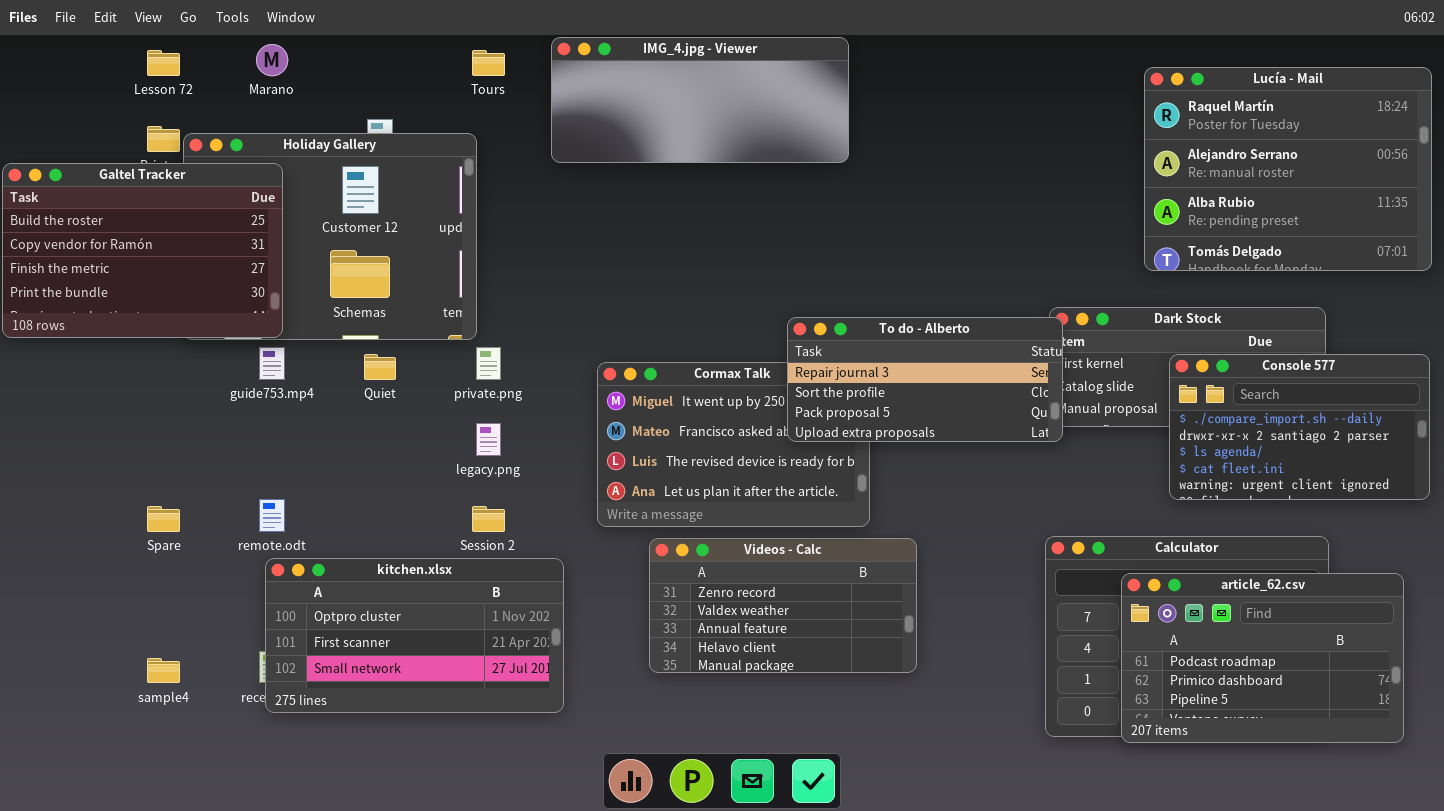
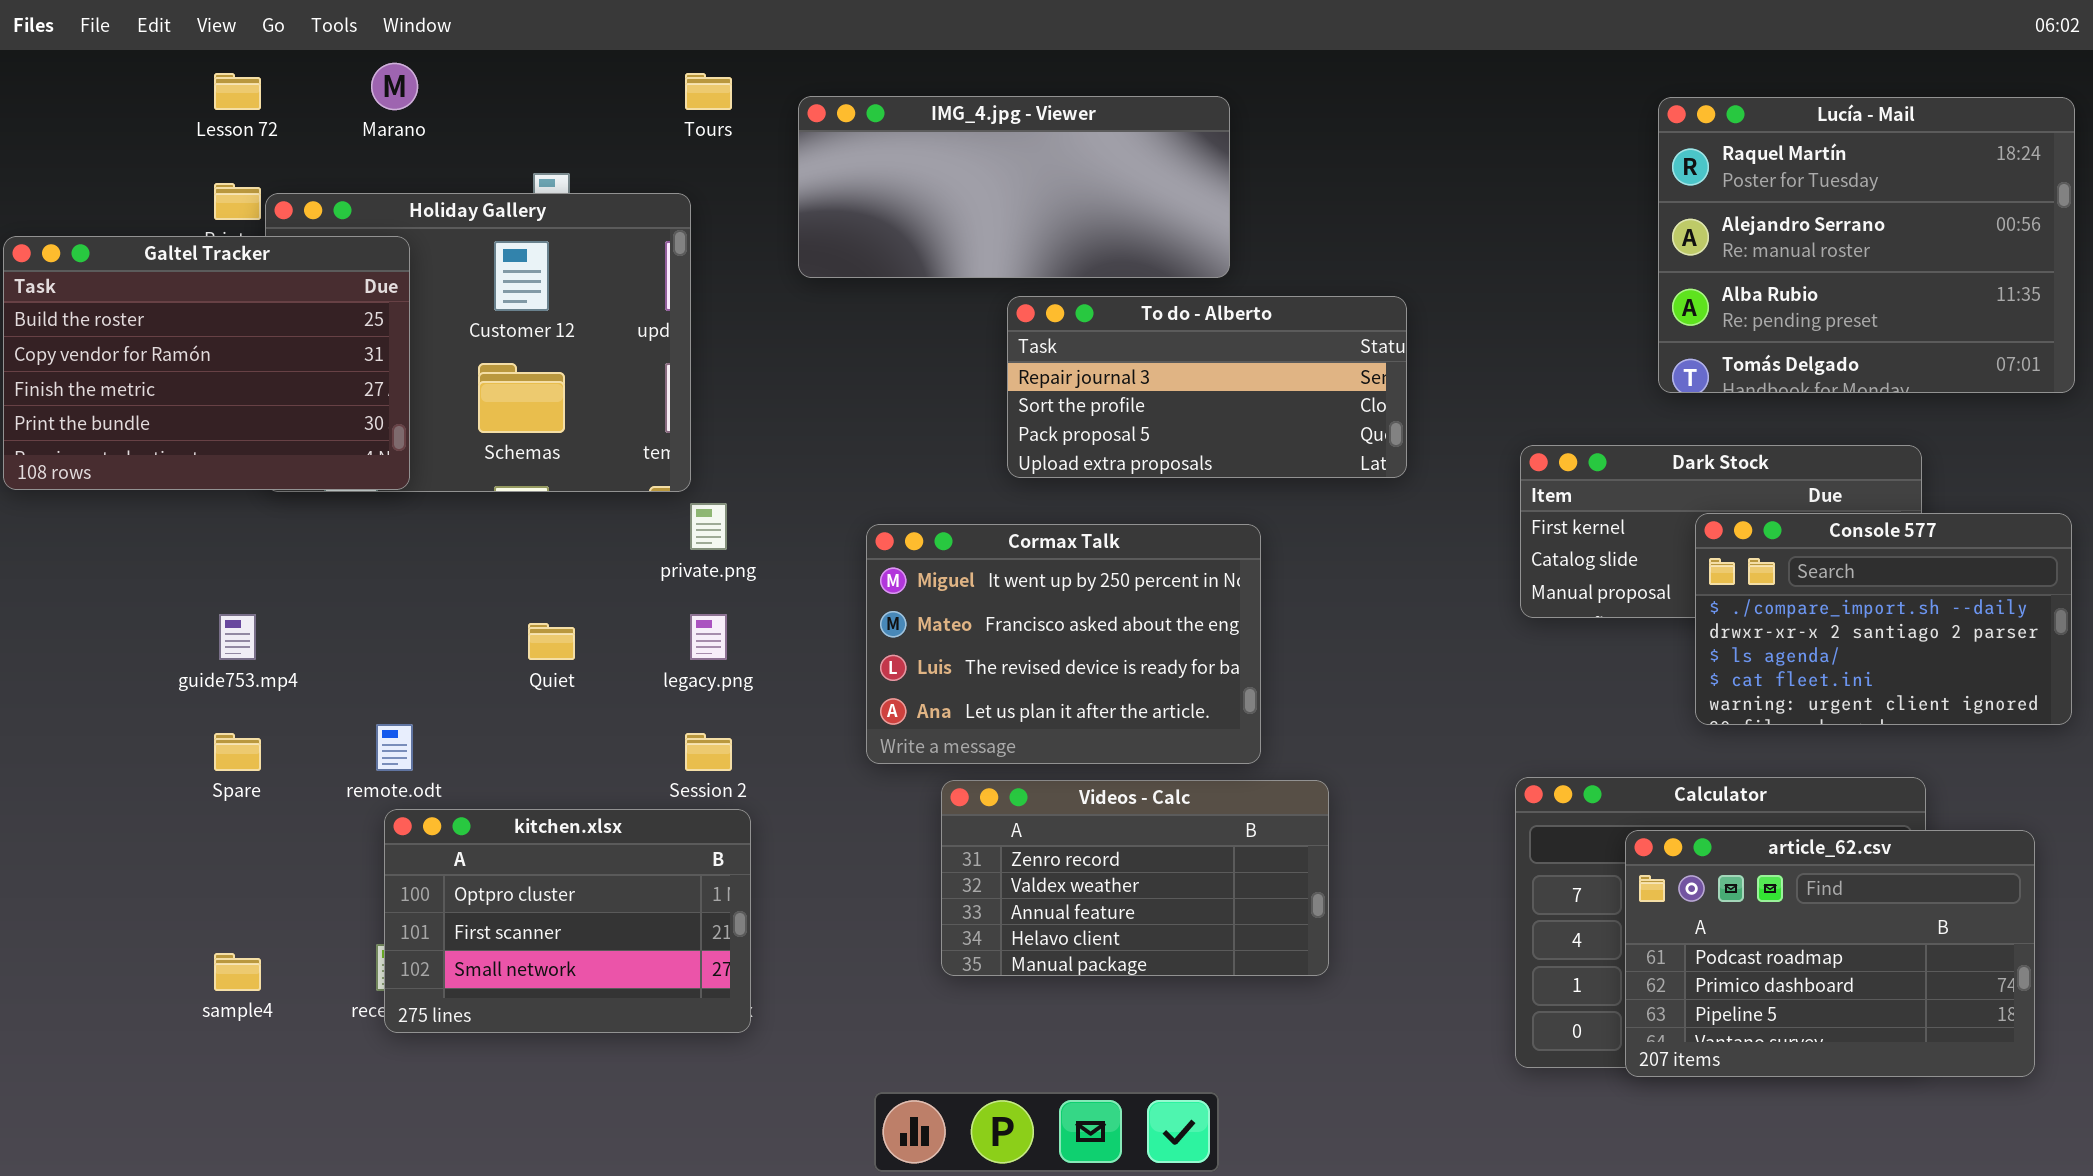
IMG_4.jpg - Viewer: [551,37,849,163] -> [798,96,1230,278], moved
To do - Alberto: [787,317,1063,442] -> [1007,296,1407,478], moved
guide753.mp4: [259,347,285,380] -> [219,614,256,660], moved
Quiet: [364,354,396,380] -> [528,623,575,660], moved
kitchen.xlsx: [265,558,564,713] -> [384,809,751,1033], resized

